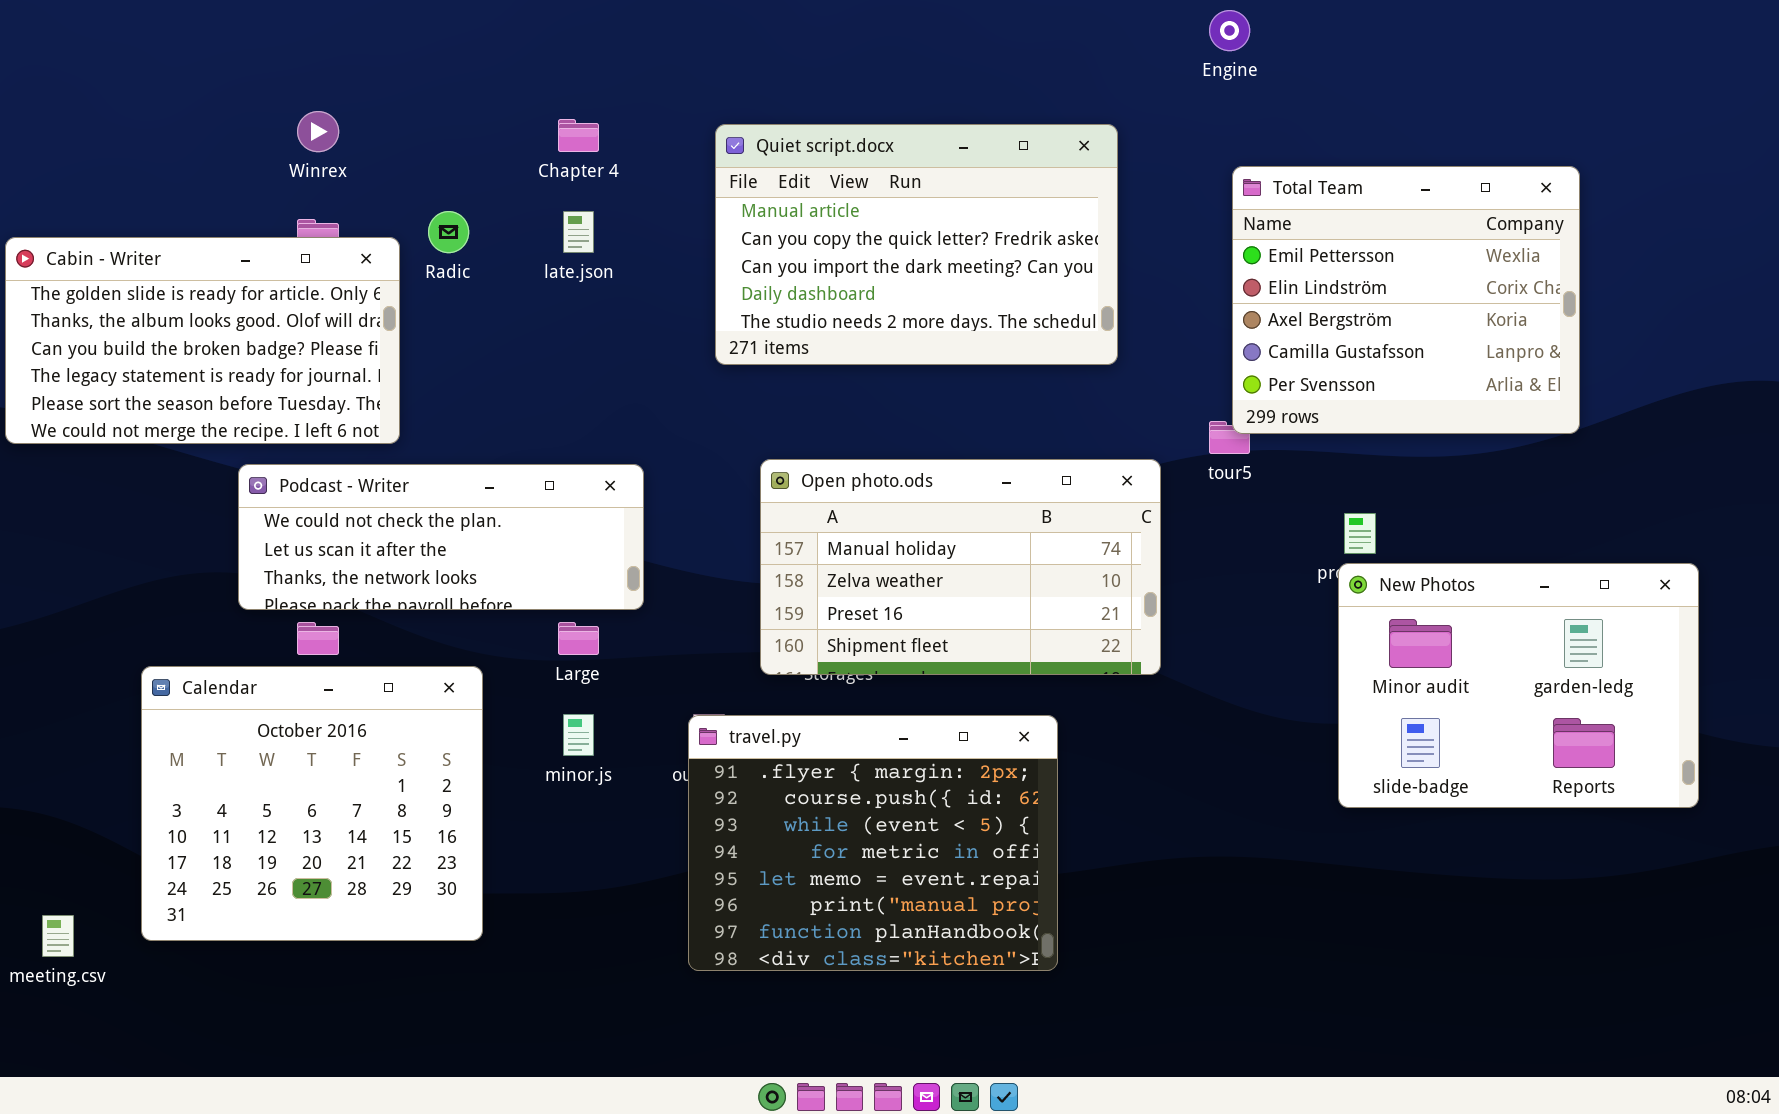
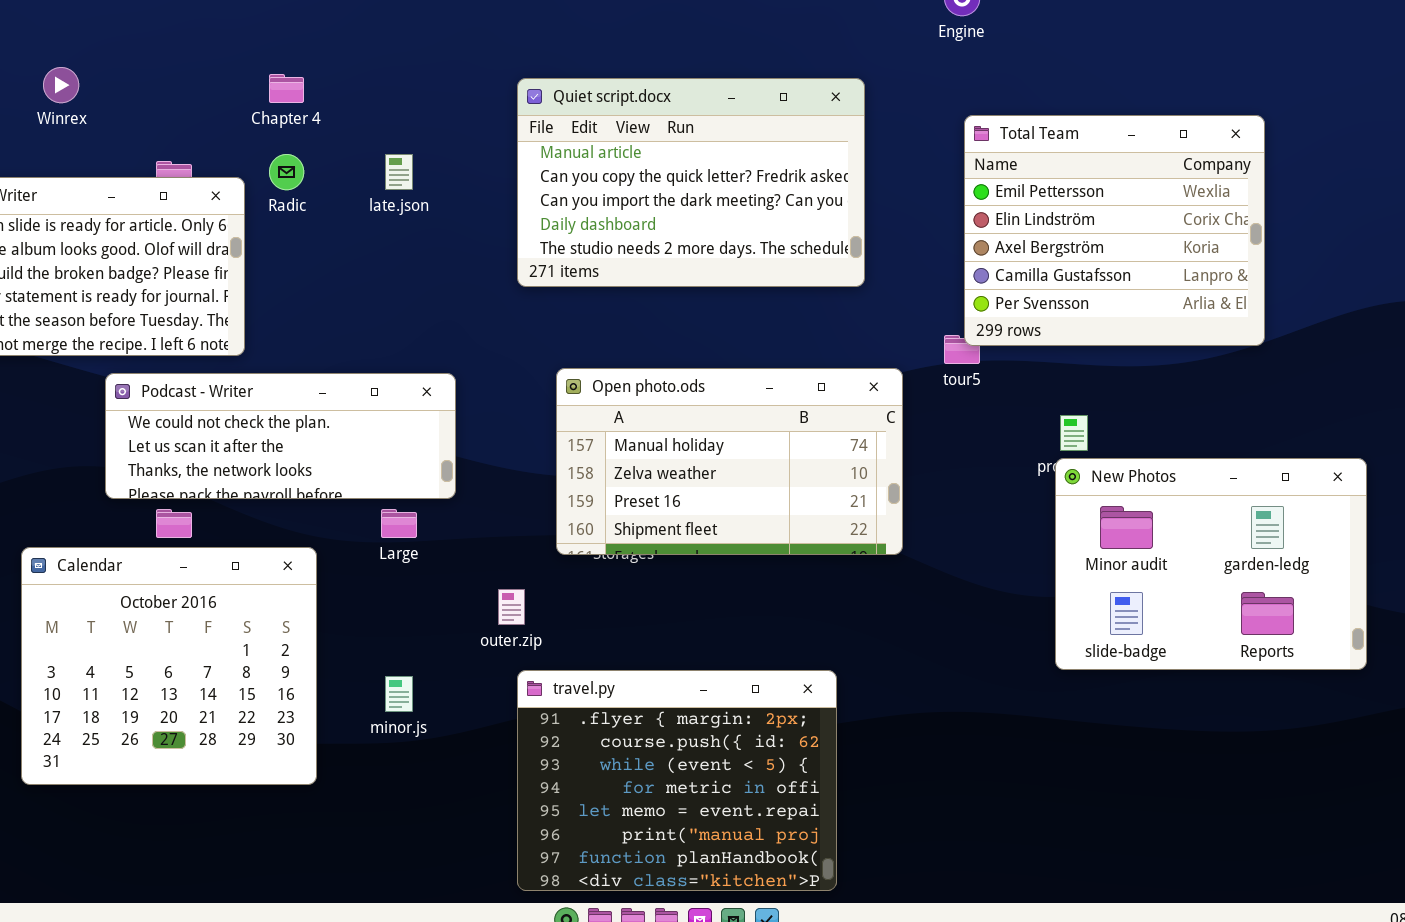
Winrex: [297,111,339,152] -> [43,67,79,103], moved
Chapter 4: [558,119,599,152] -> [269,74,304,103], moved
minor.js: [563,714,594,756] -> [385,676,413,712], moved
travel.py: [688,715,1058,971] -> [517,670,837,891], moved

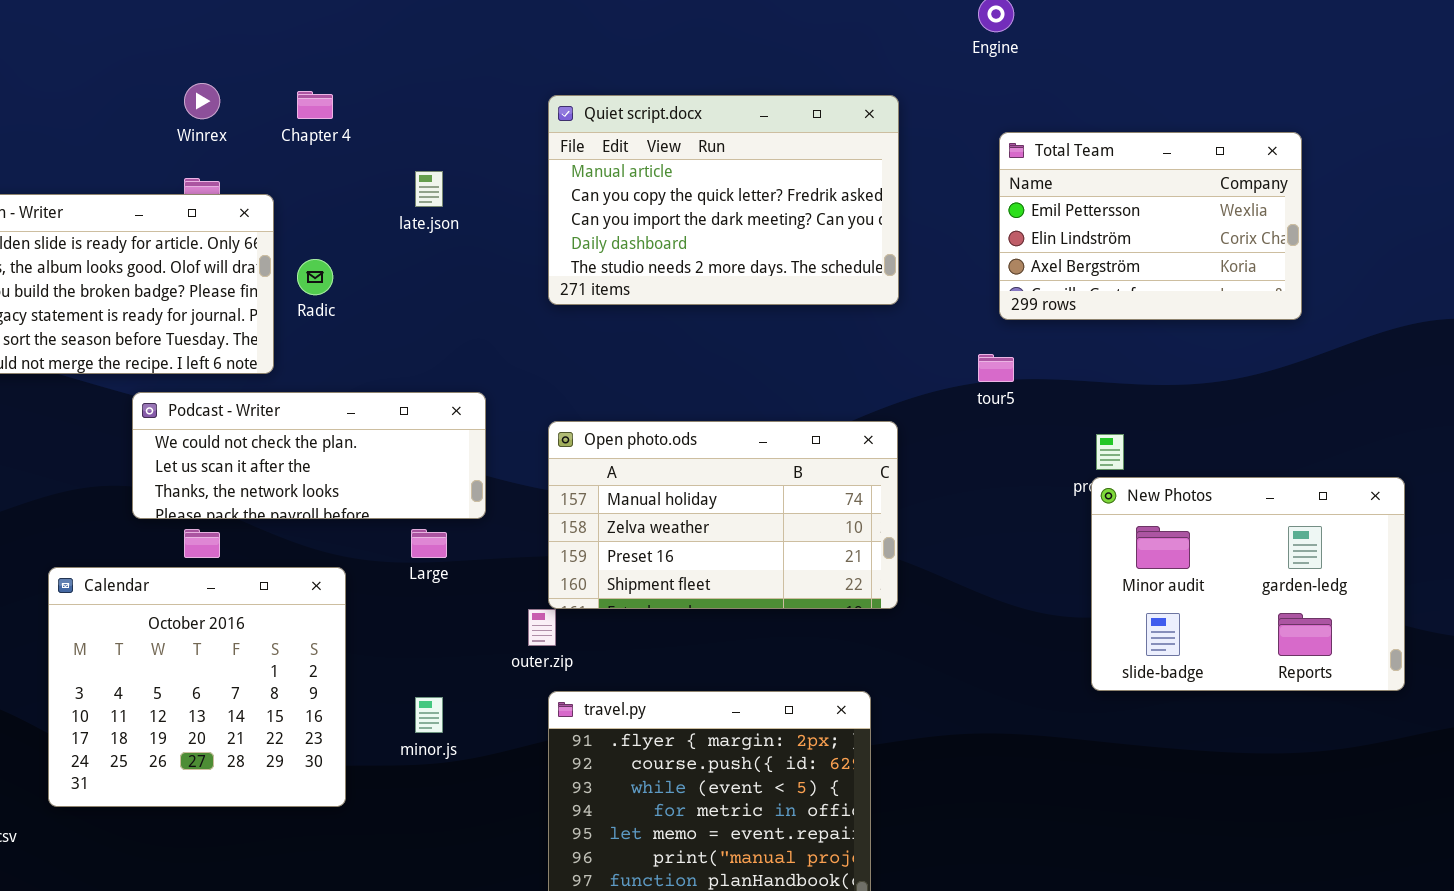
Winrex: [43,67,79,103] -> [184,83,220,119], moved
Total Team: [964,115,1265,346] -> [999,132,1302,320], resized
Radic: [269,154,304,190] -> [297,259,333,295], moved
Open photo.ods: [556,368,903,555] -> [548,421,898,609], moved

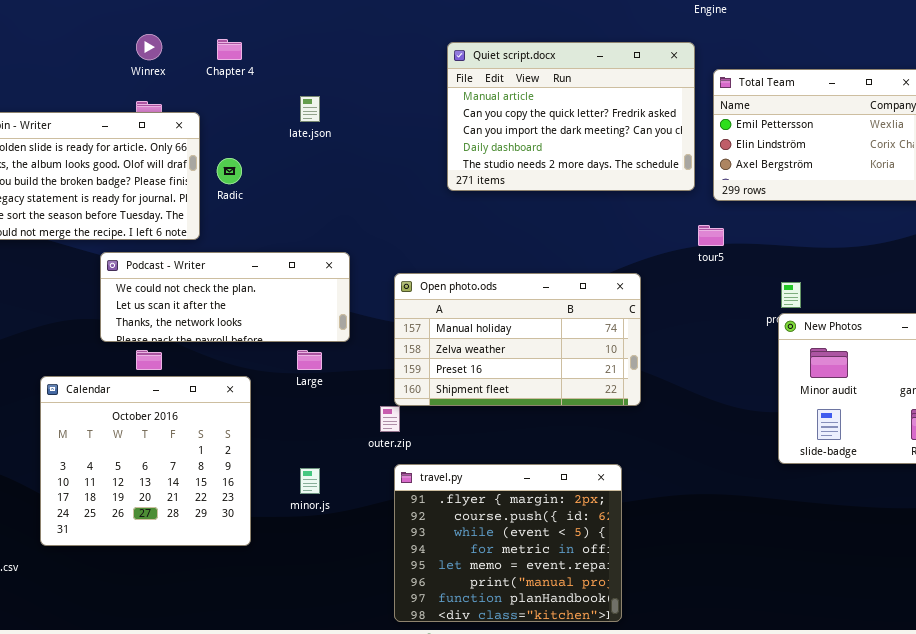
Quiet script.docx: [548,95,899,305] -> [447,42,695,191], moved

